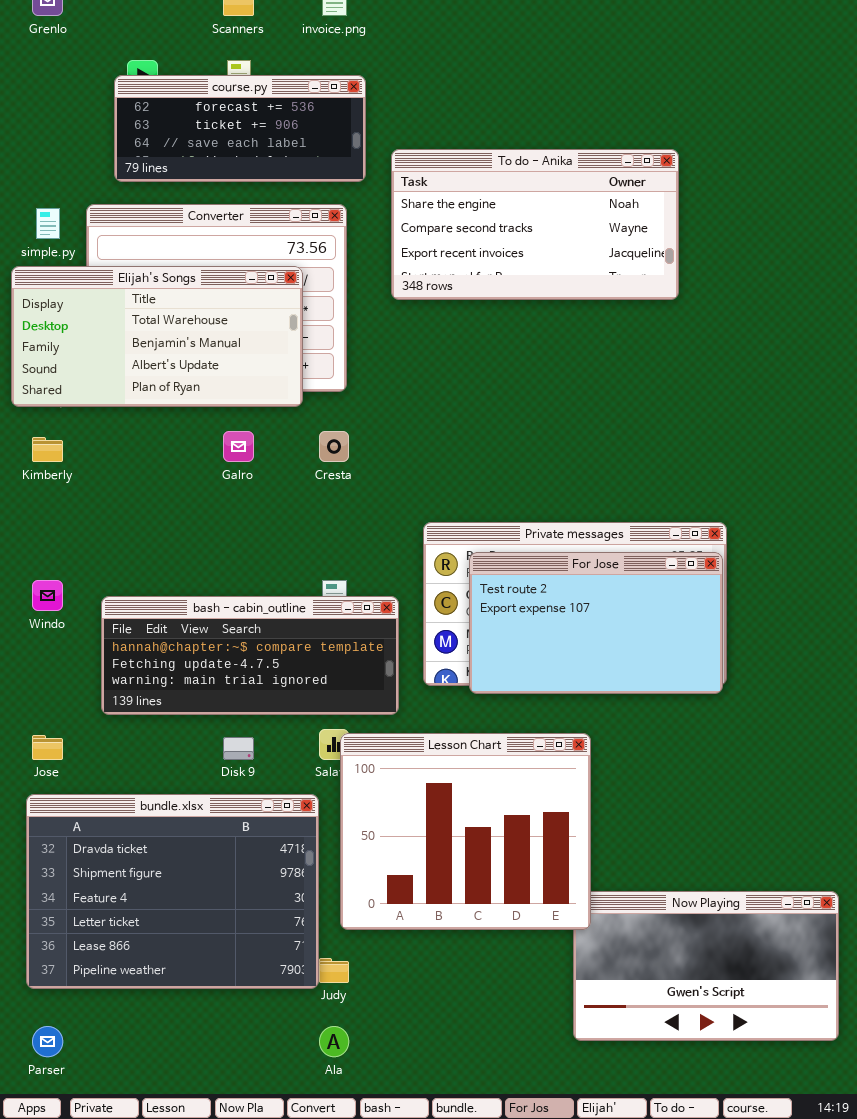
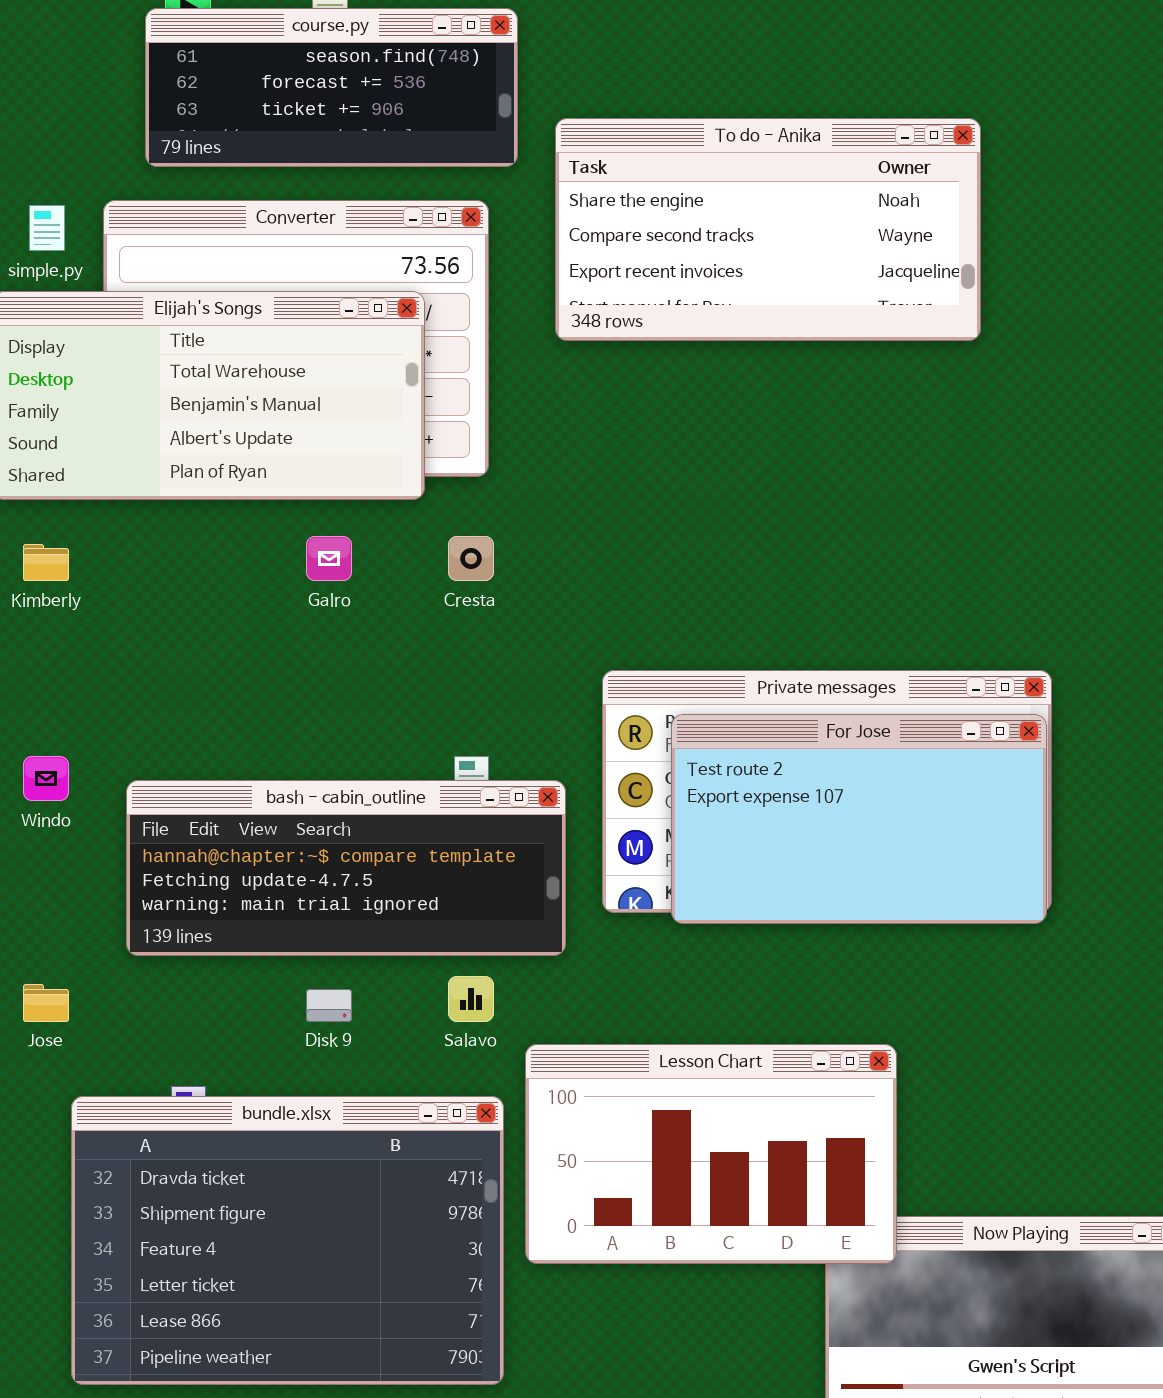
course.py: [114,75,366,182] -> [145,8,518,167], scrolled up 1 row
Lesson Chart: [340,733,591,930] -> [525,1044,897,1264], moved, resized
bundle.xlsx: [26,794,319,989] -> [71,1096,504,1385], moved

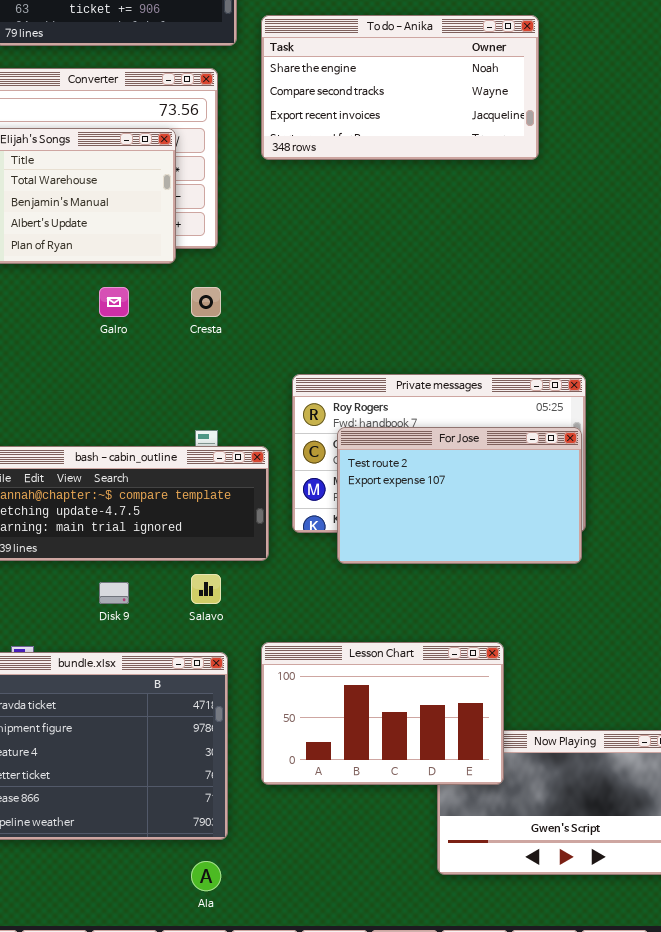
For Jose: [671,714,1047,924] -> [337,427,582,564], moved
Lesson Chart: [525,1044,897,1264] -> [261,642,504,785], moved

